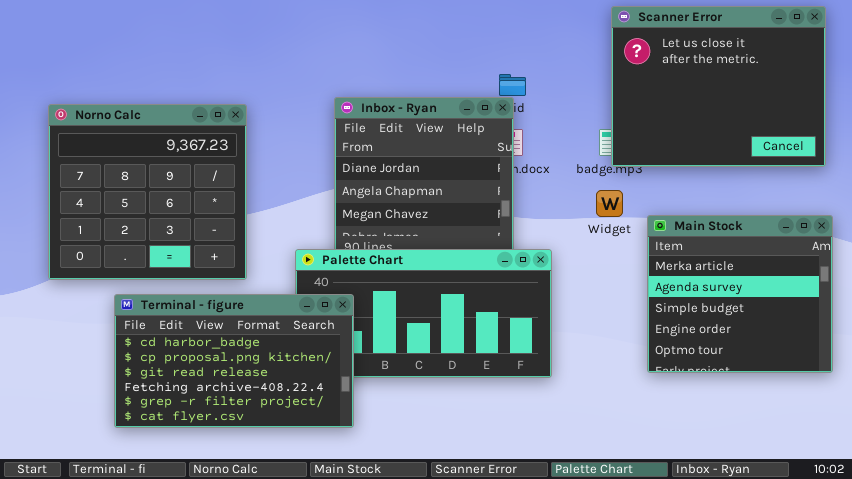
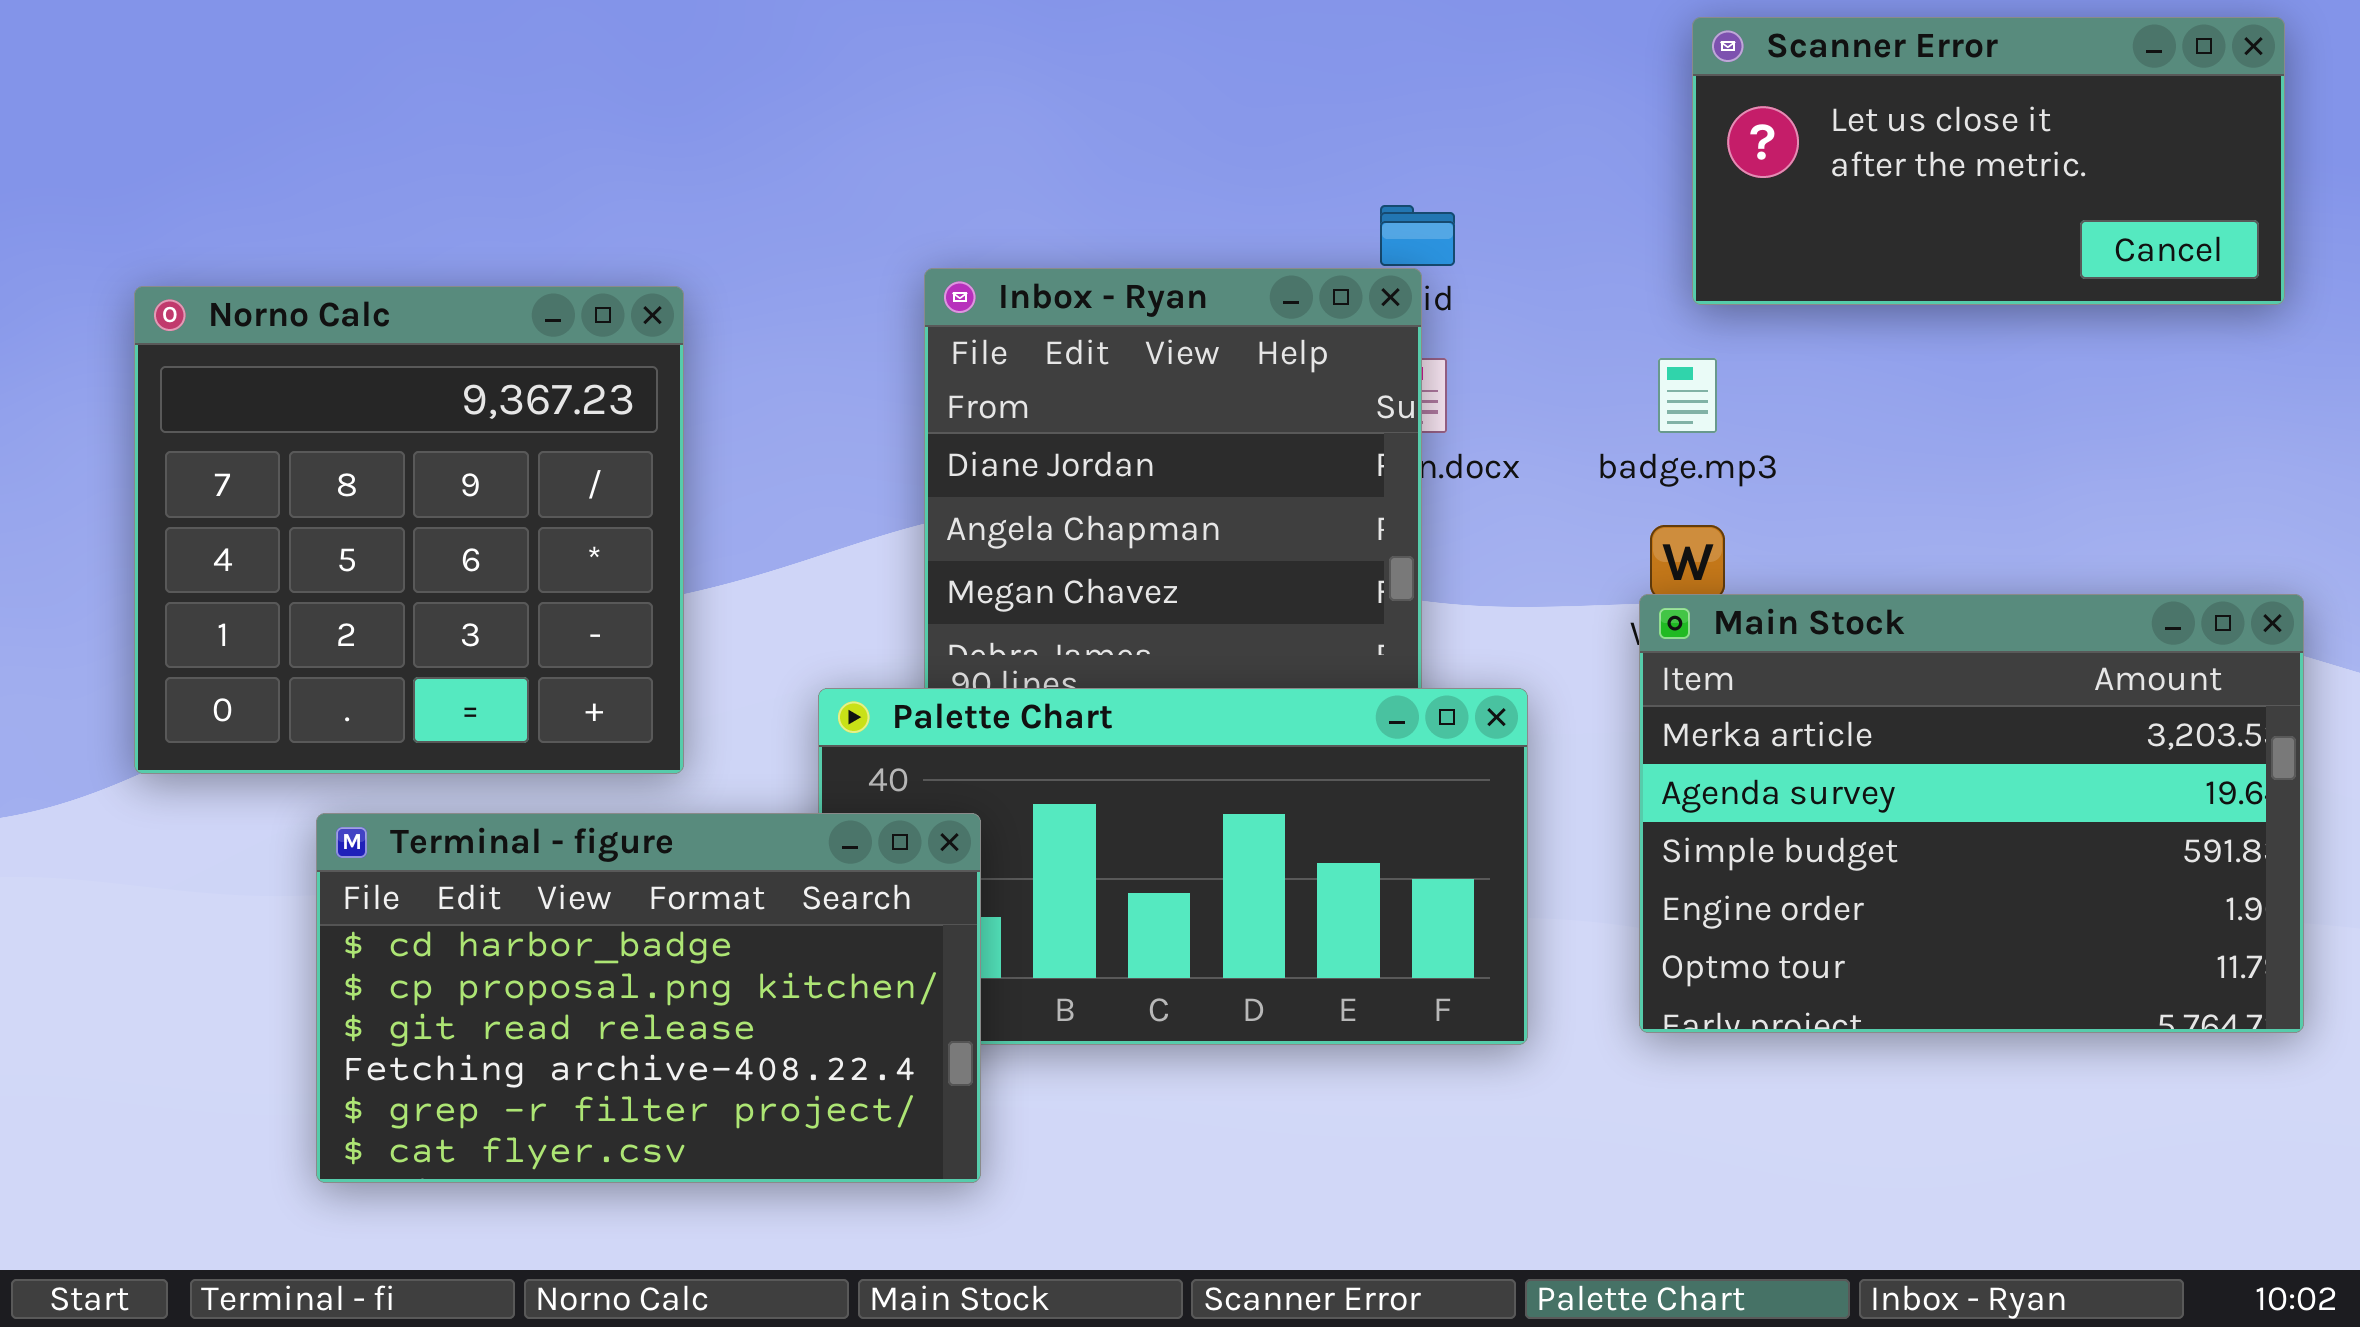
Scanner Error: [611,6,826,167] -> [1692,17,2285,305], resized
Main Stock: [647,215,833,373] -> [1639,594,2304,1033], resized

